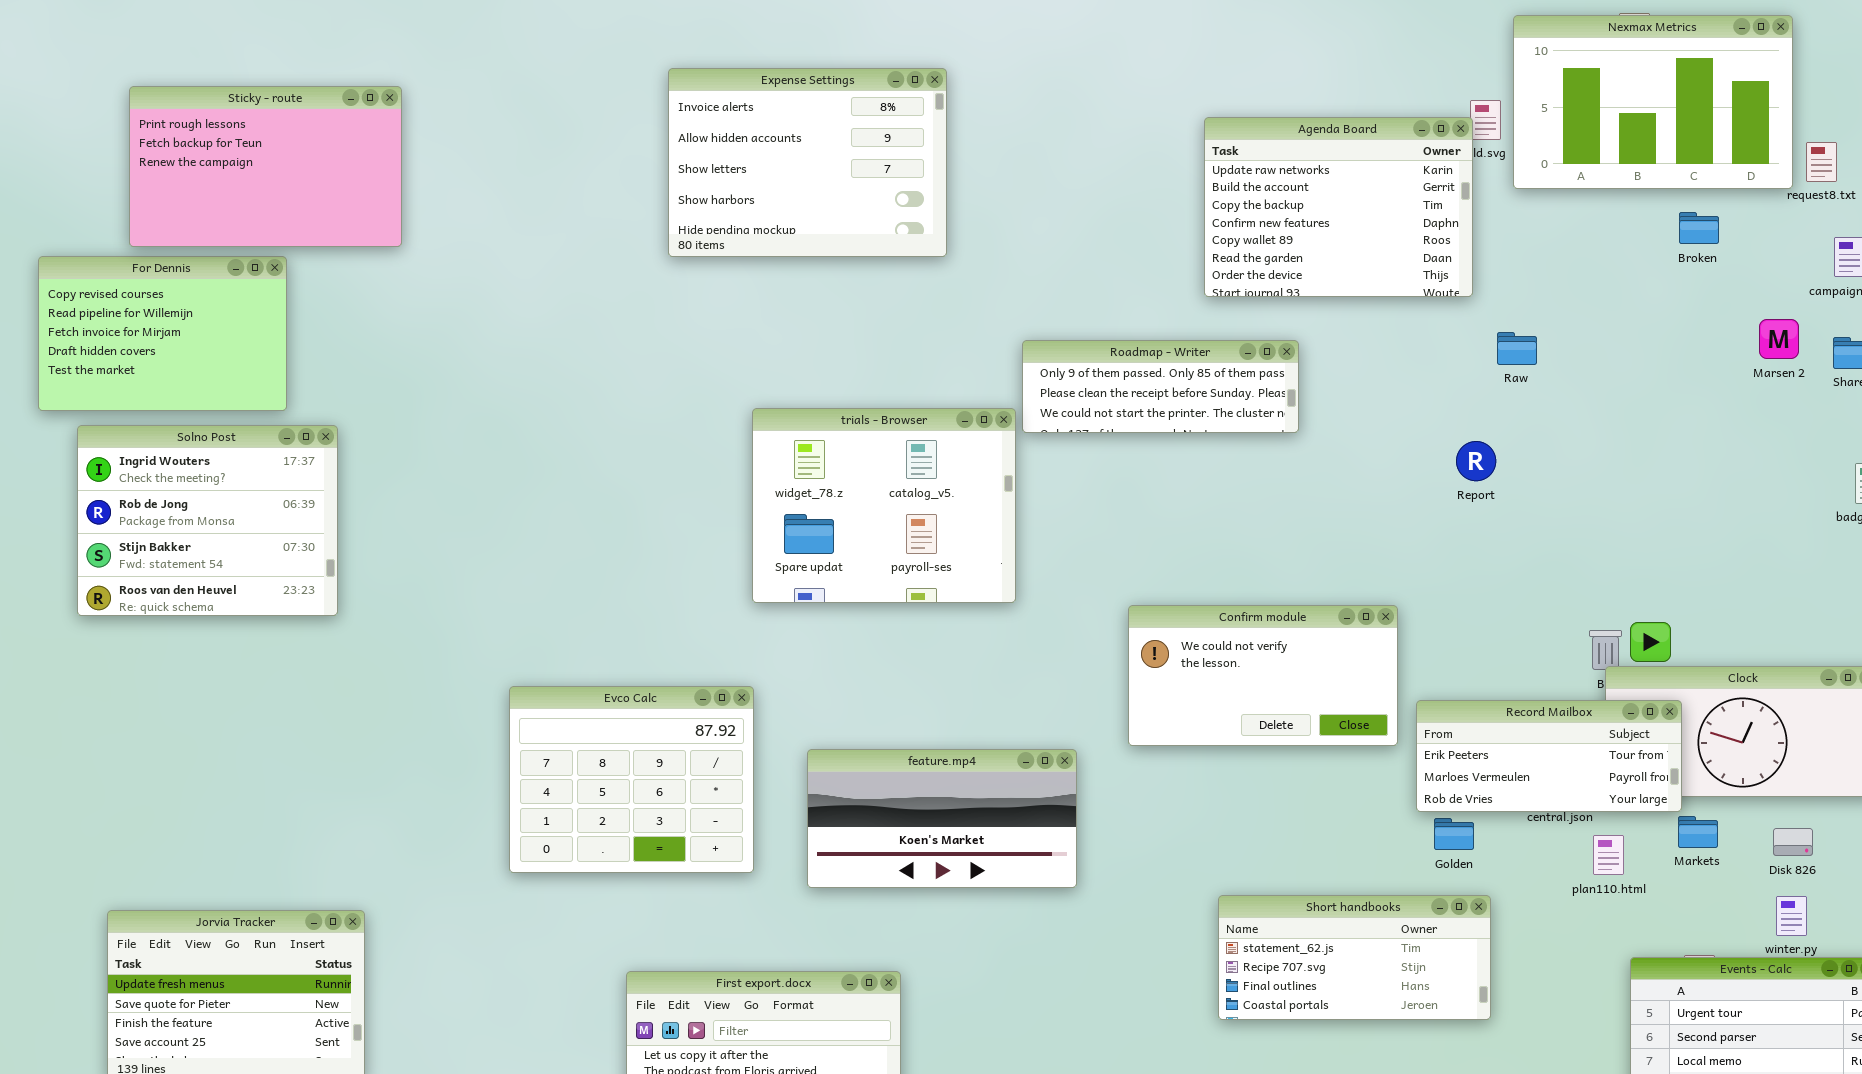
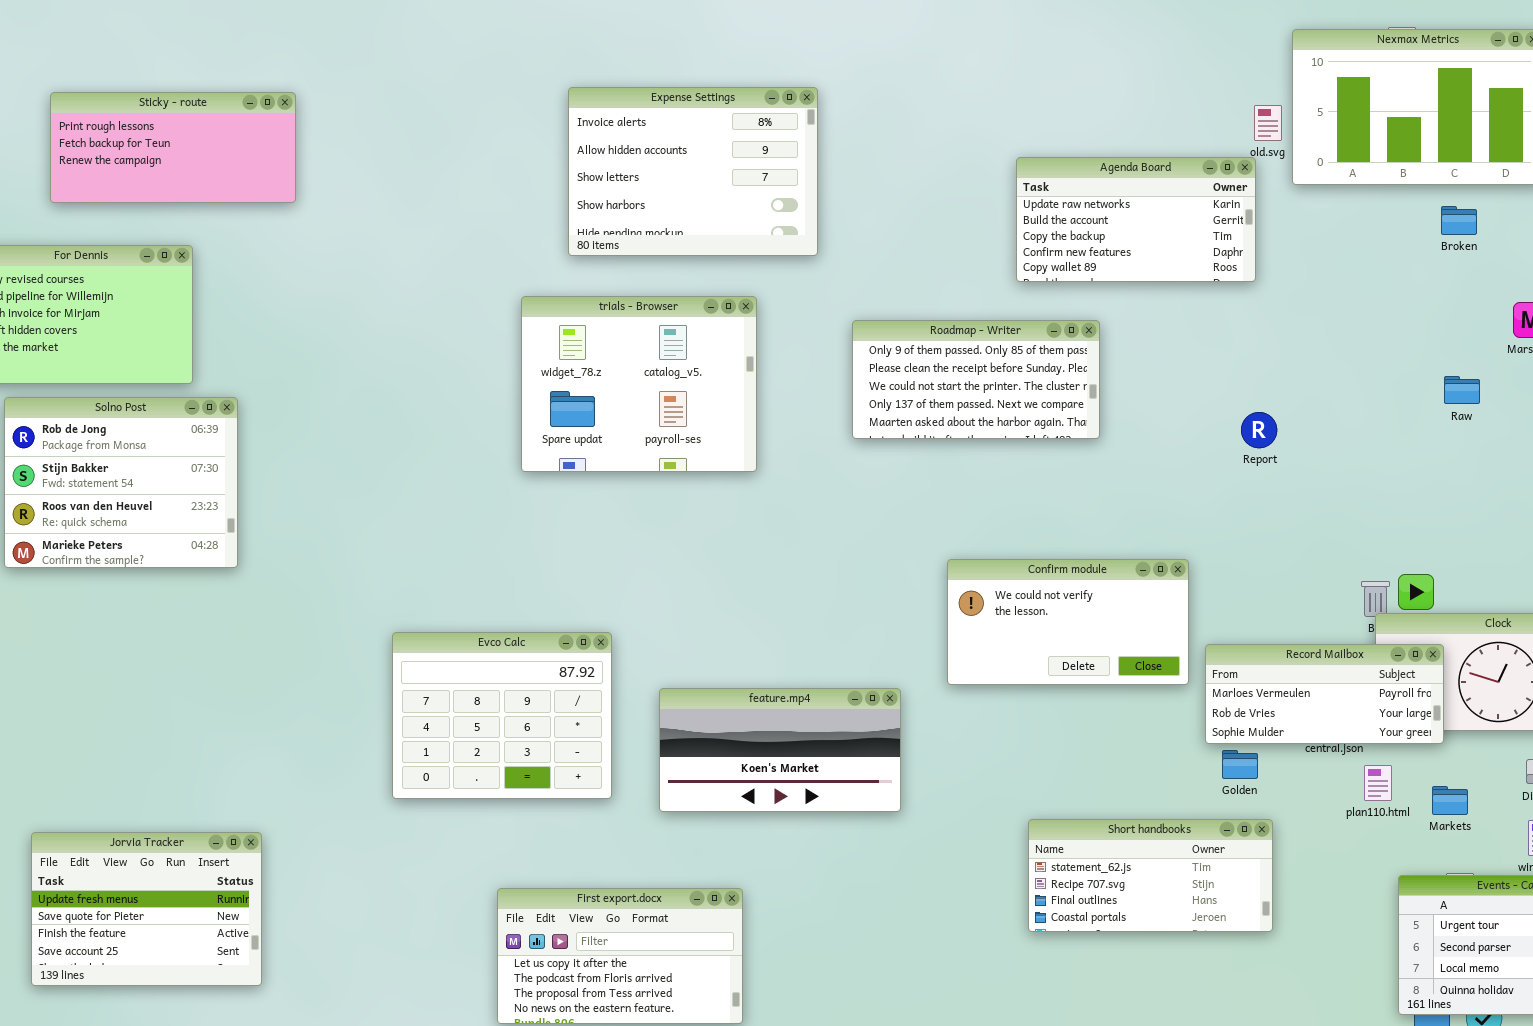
Expense Settings: [668,68,947,257] -> [568,87,818,256], moved
Sticky - route: [129,86,402,247] -> [50,92,296,203], resized
Agenda Board: [1204,117,1473,297] -> [1016,157,1256,282], resized
Raw: [1497,332,1537,365] -> [1444,376,1480,404], moved
Roadmap - Writer: [1022,340,1299,433] -> [852,320,1100,439], resized
trials - Browser: [752,408,1016,603] -> [521,296,757,472], moved
Solno Post: [77,425,338,616] -> [4,397,238,568], scrolled down 1 row
Record Mailbox: [1416,700,1682,812] -> [1205,644,1444,744], scrolled down 1 row
Markets: [1678,816,1718,848] -> [1432,786,1468,815], moved

